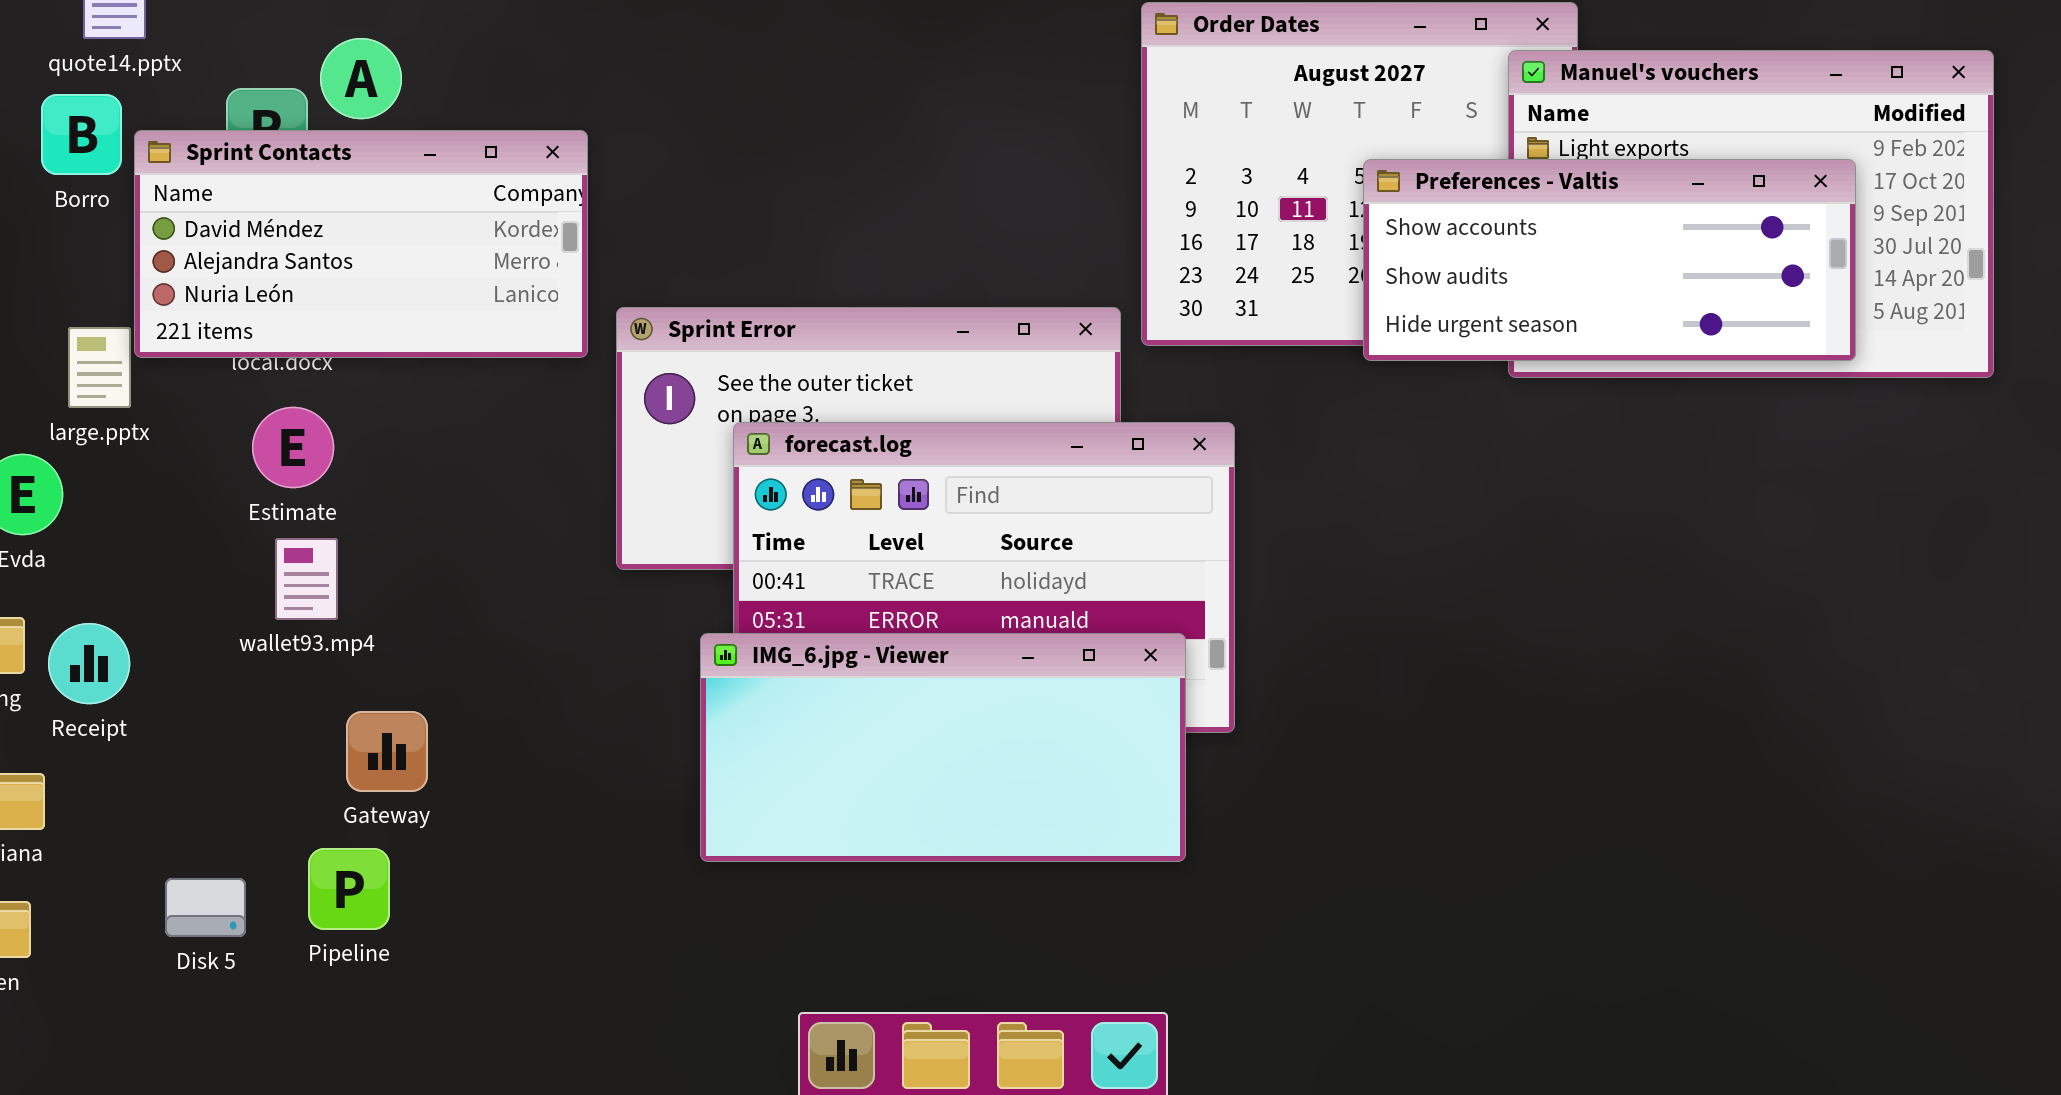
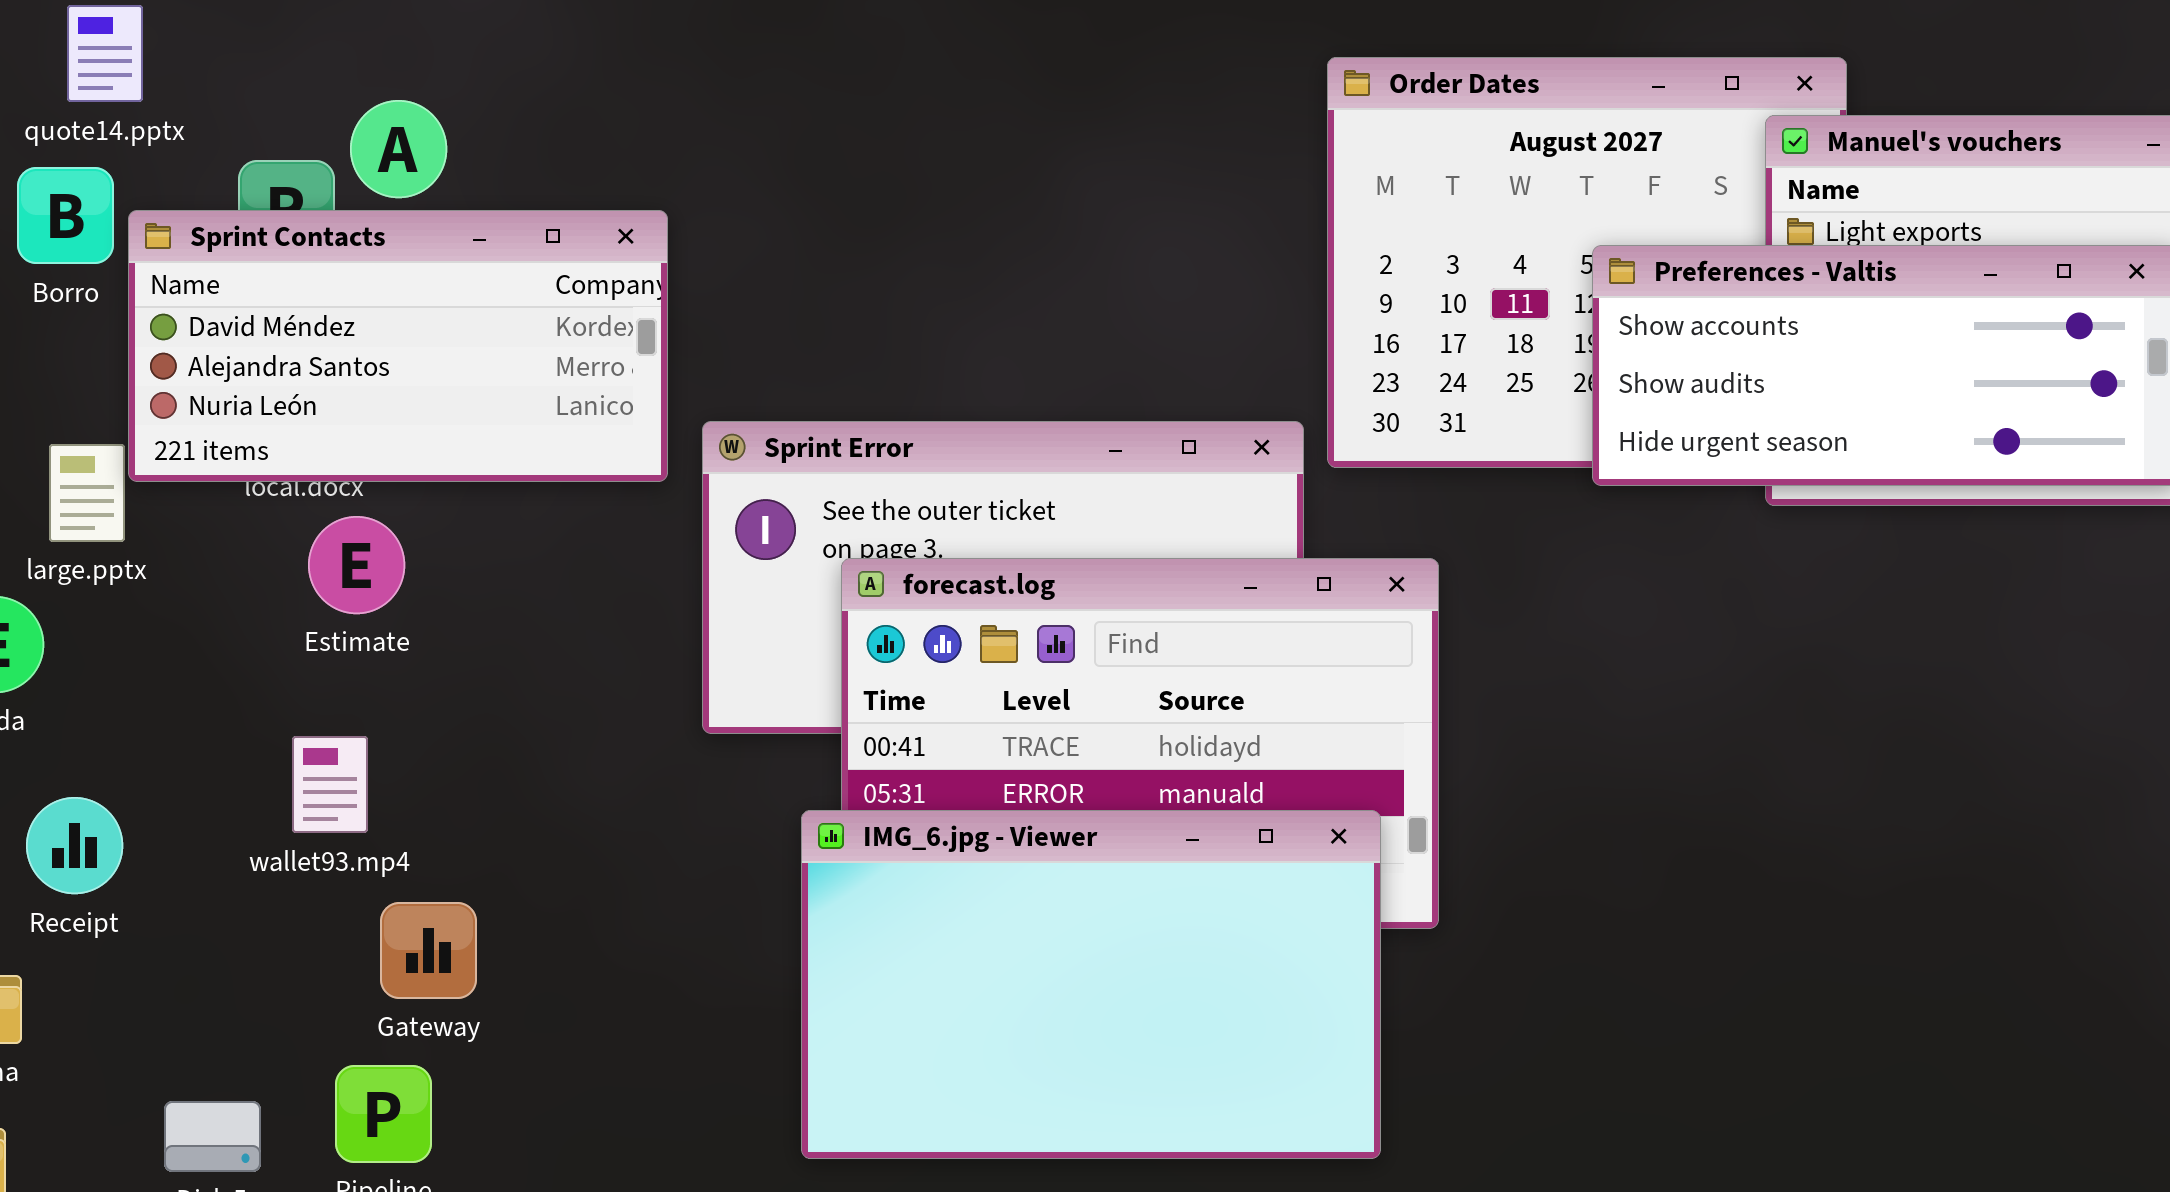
Estimate: [252,407,334,488] -> [308,516,405,614], moved
wallet93.mp4: [275,538,338,620] -> [292,736,368,833], moved
IMG_6.jpg - Viewer: [700,633,1186,862] -> [801,810,1381,1159], resized

